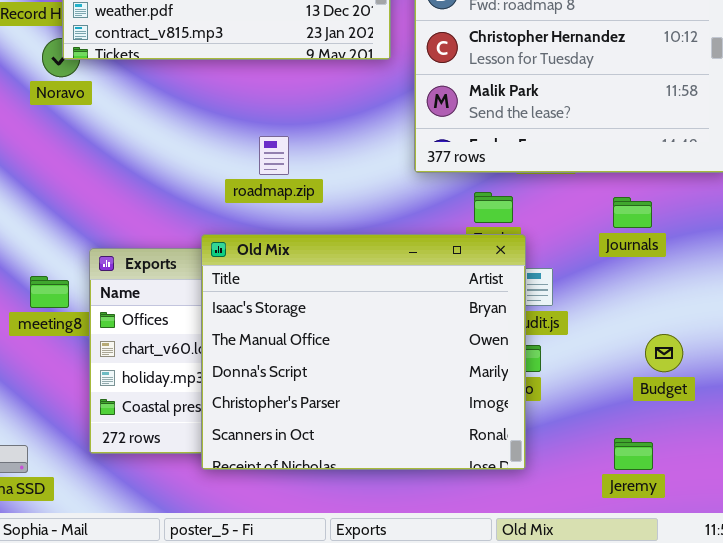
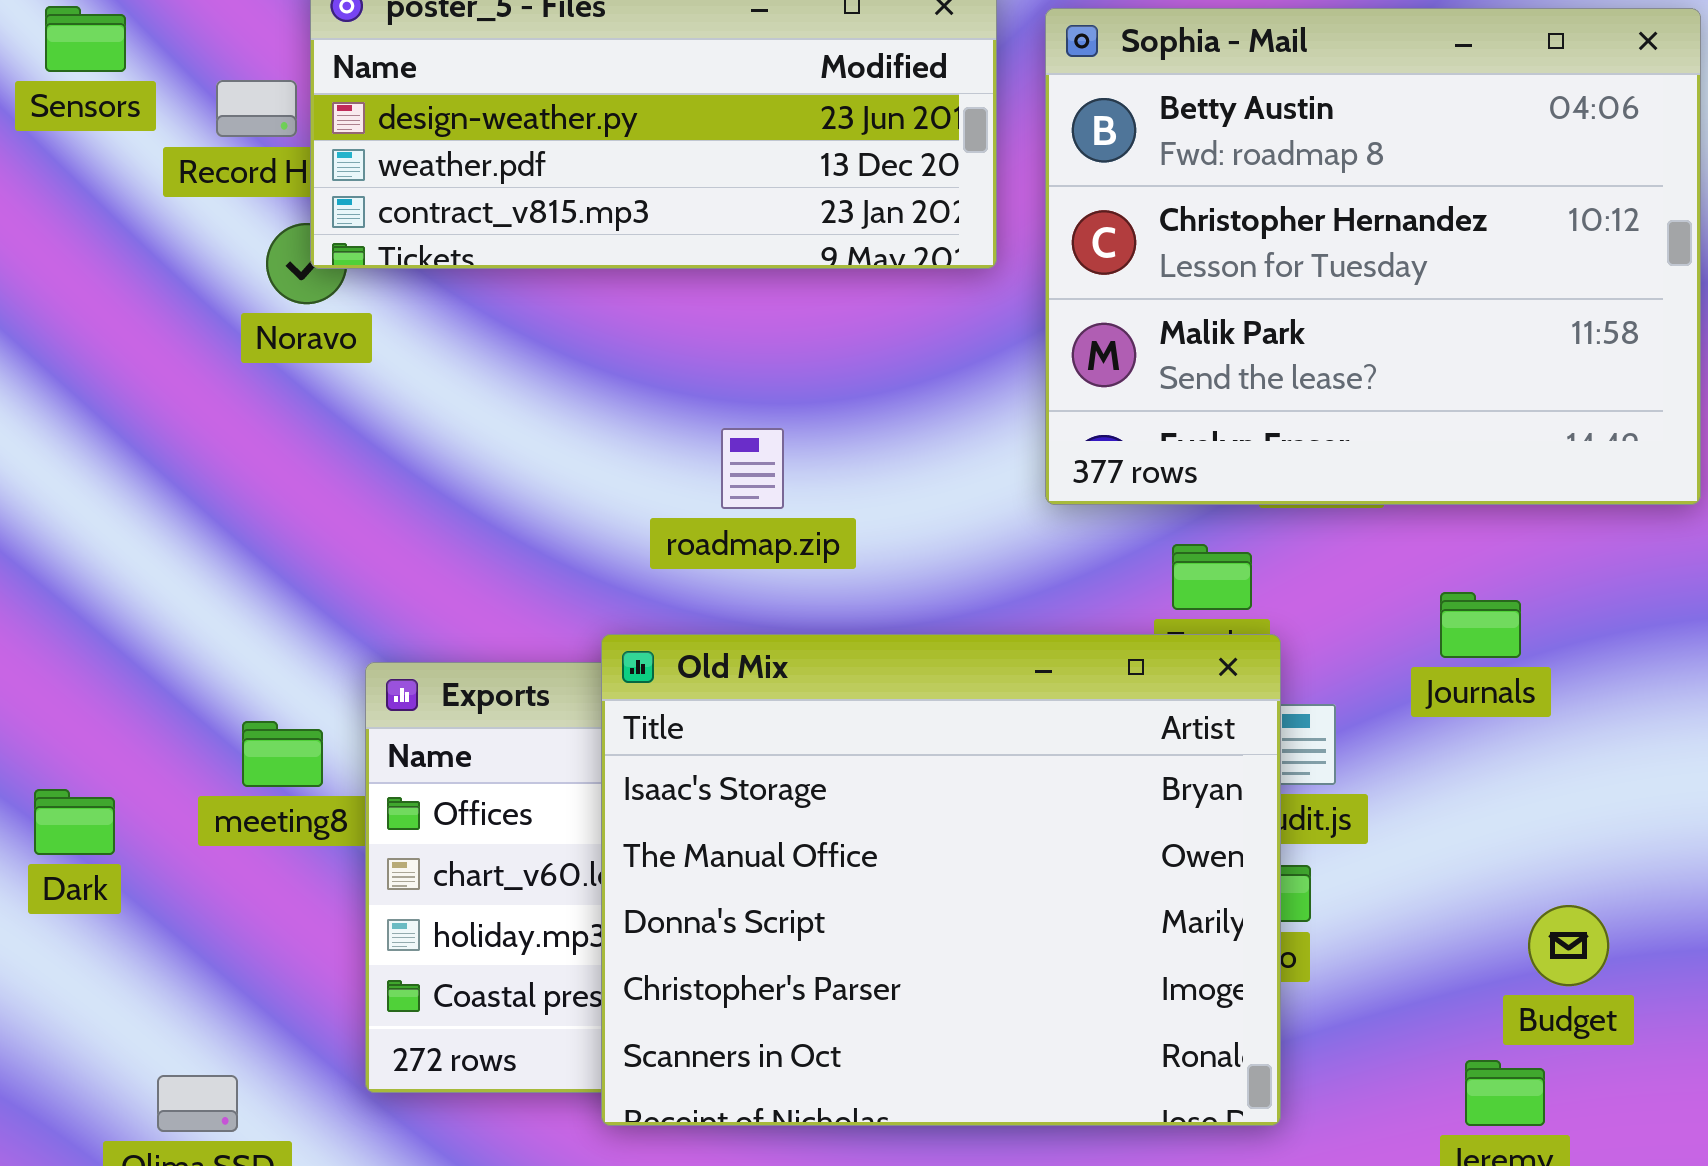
Journals: [613,197,652,228] -> [1440,592,1521,658], moved
Budget: [645,334,683,372] -> [1528,905,1609,986], moved

